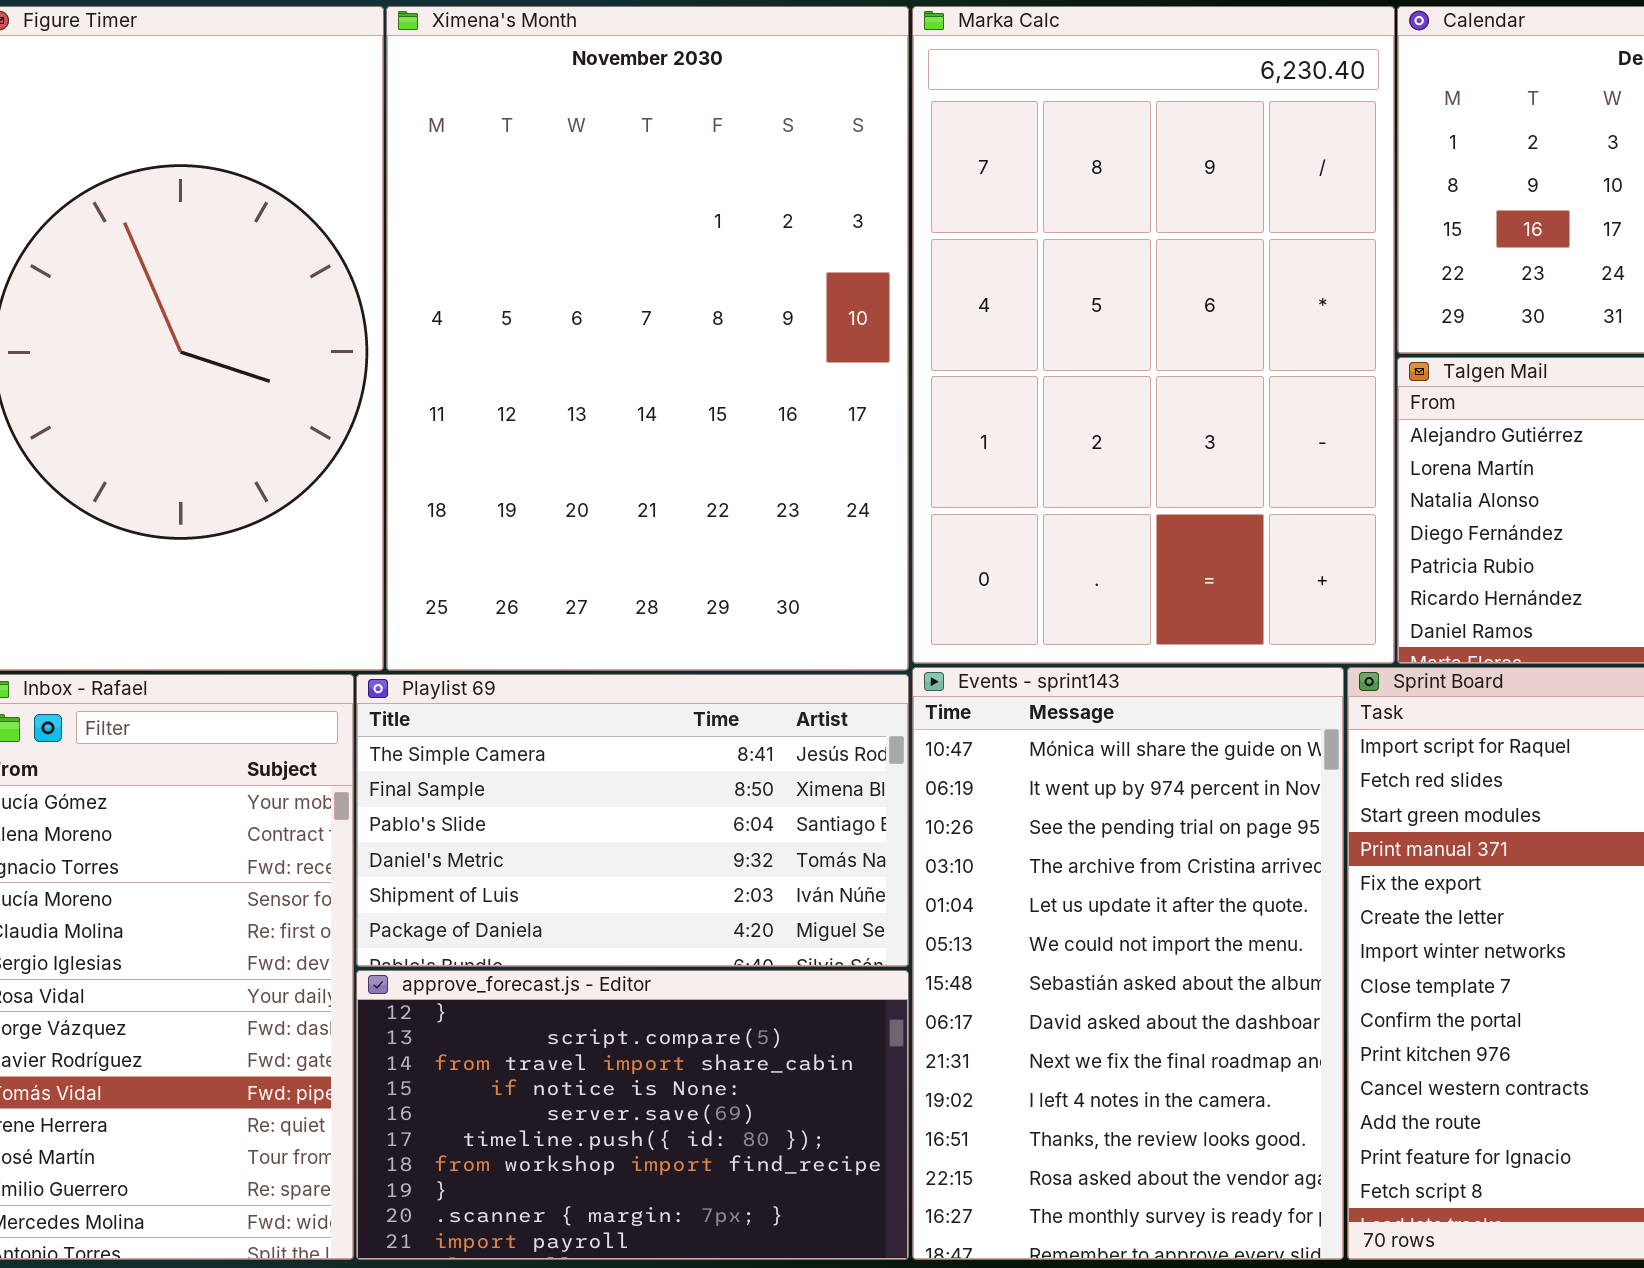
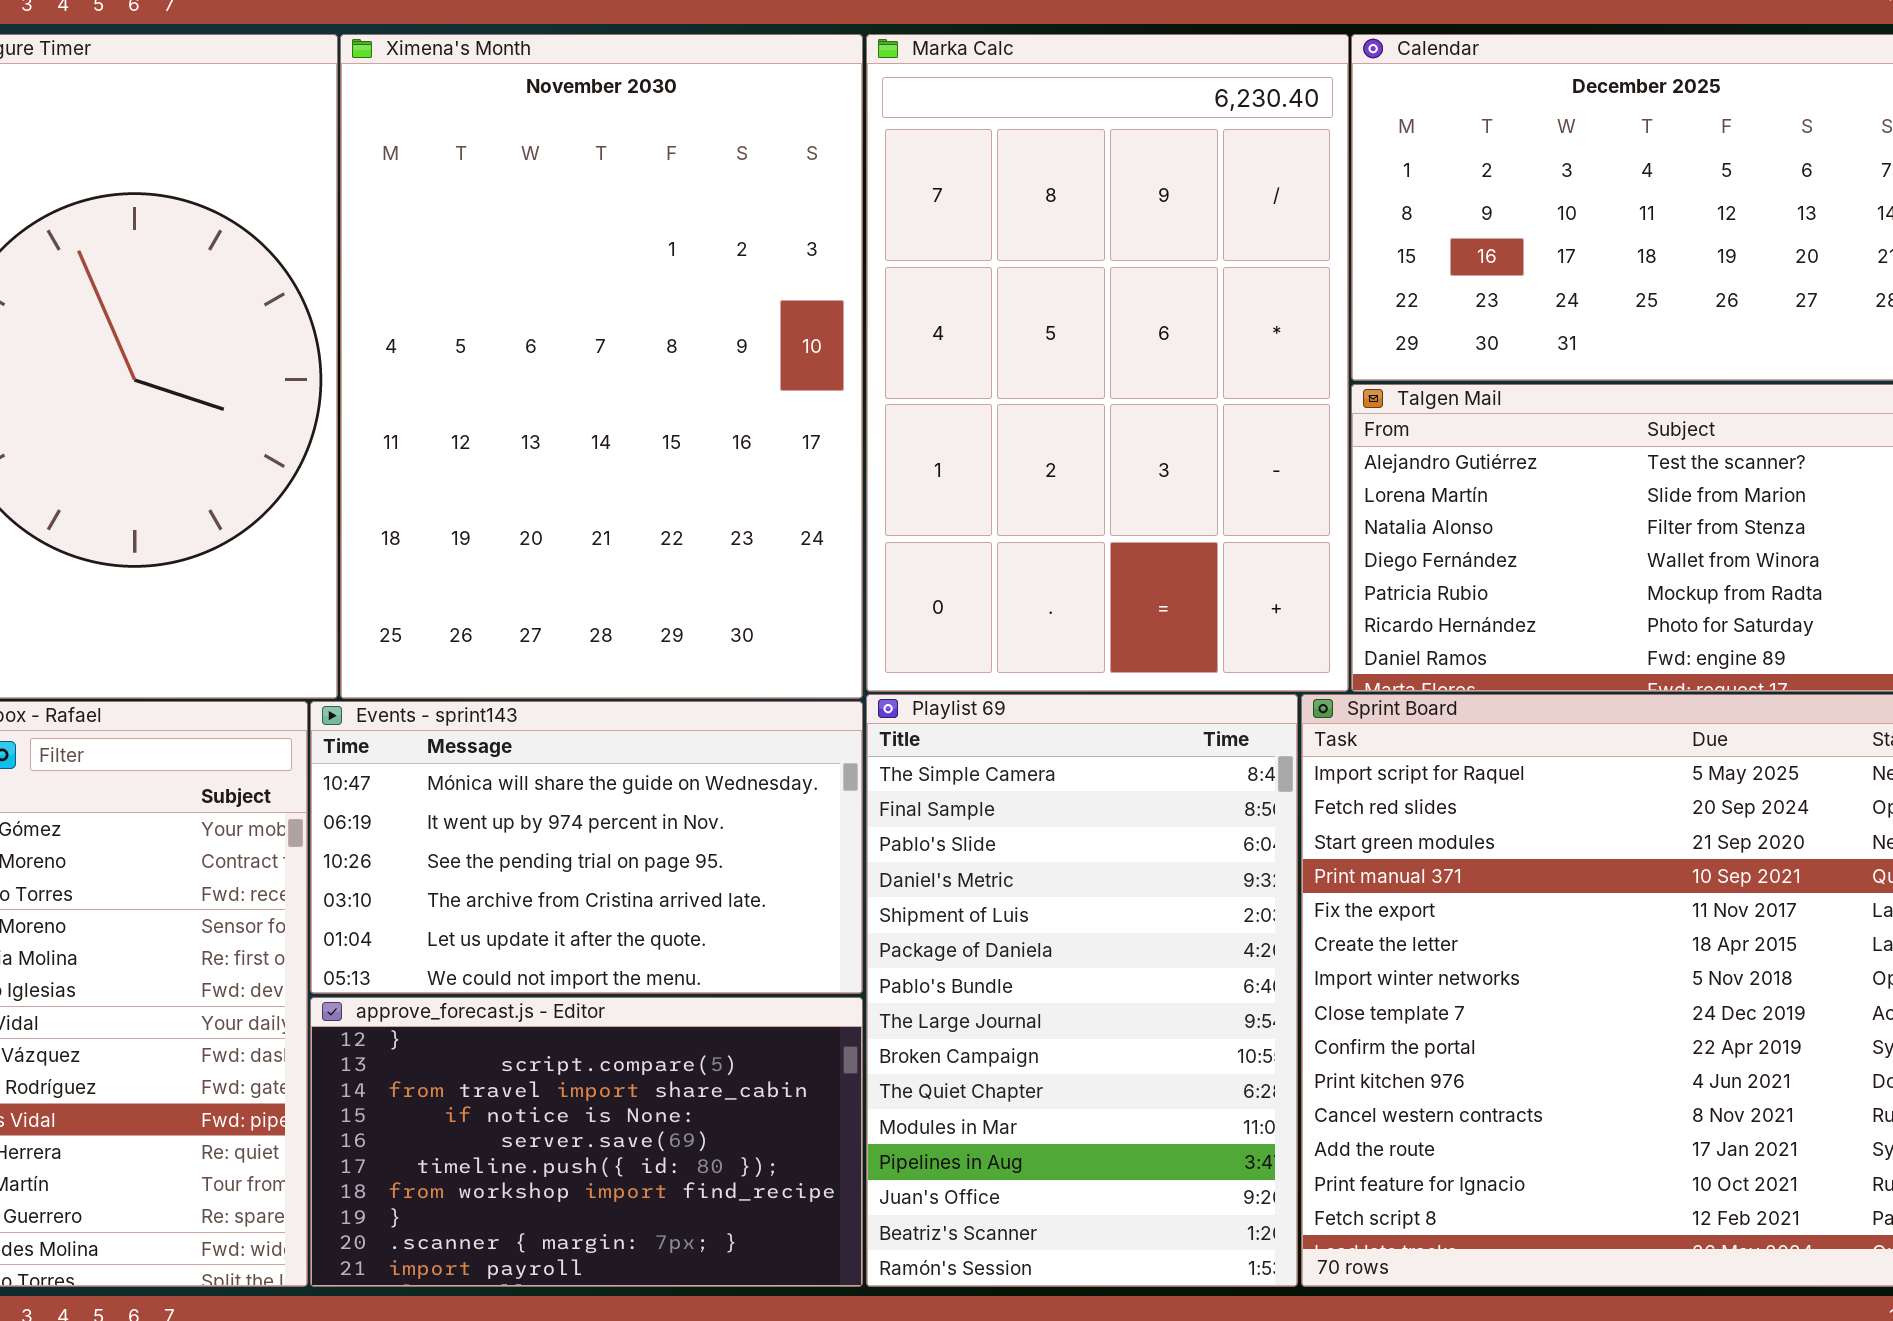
Events - sprint143: [912,667,1344,1260] -> [310,701,863,994], moved, resized
Playlist 69: [356,674,909,967] -> [866,694,1298,1287], moved, resized

